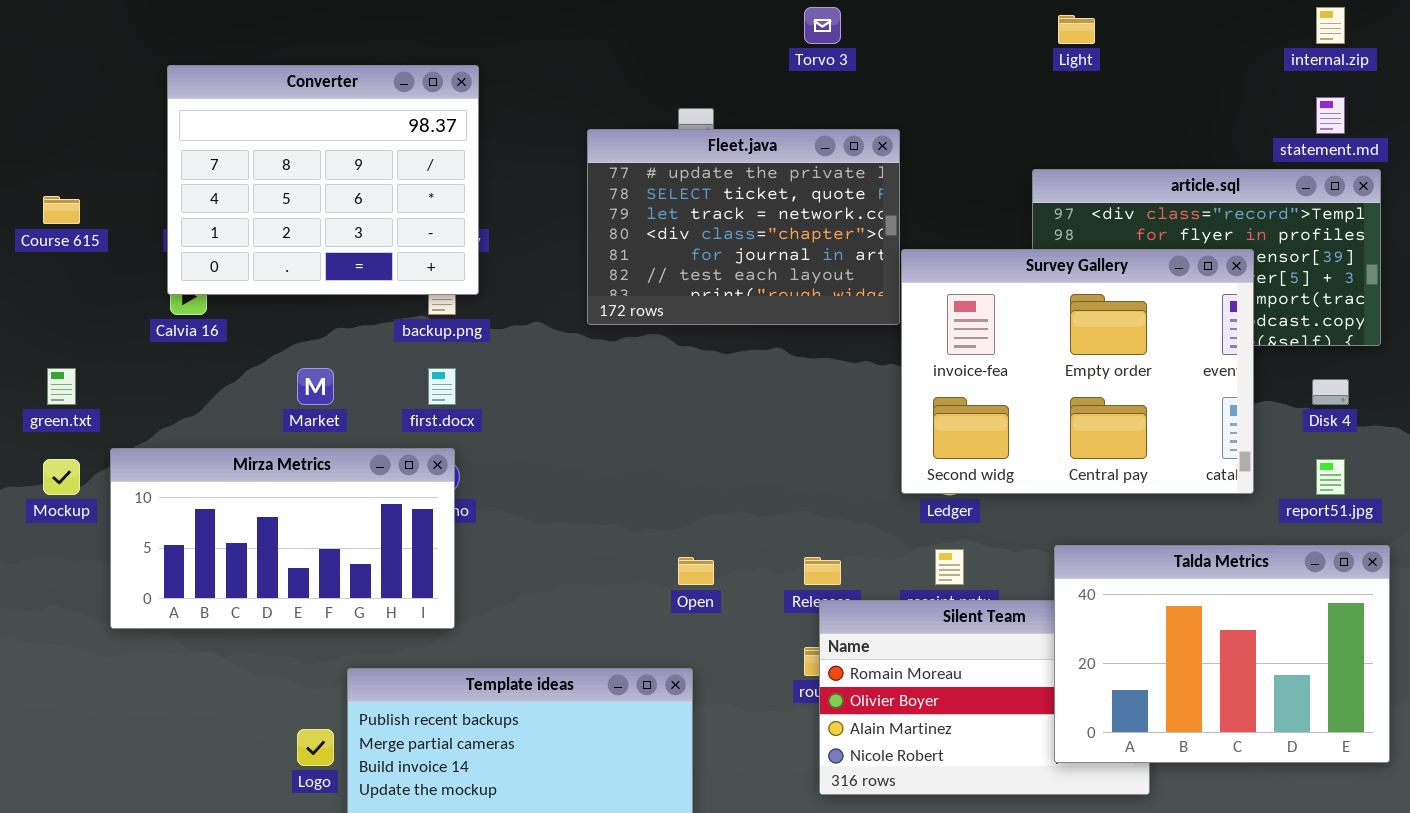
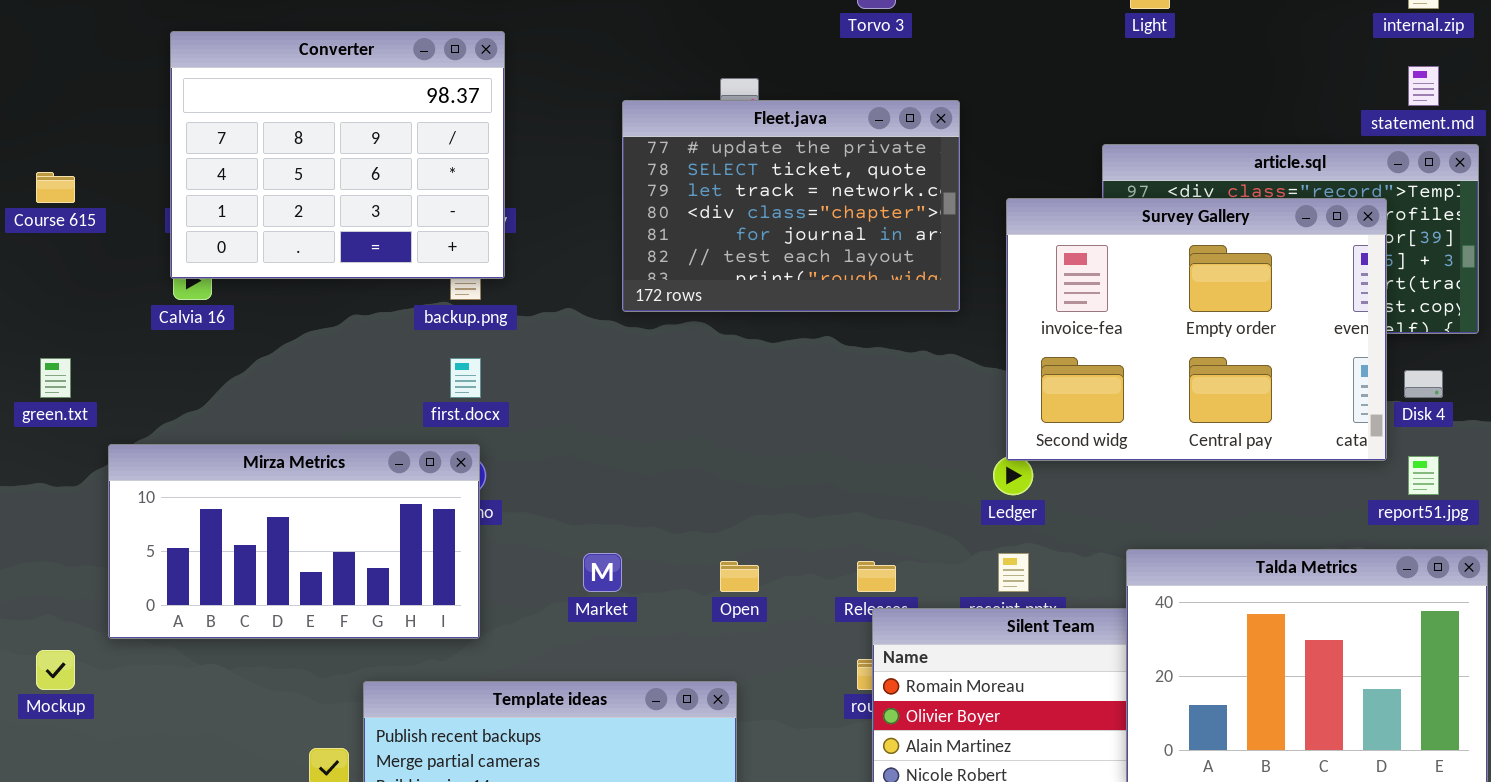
Survey Gallery: [901,249,1254,494] -> [1006,198,1387,461], moved
Market: [297,368,334,405] -> [583,553,622,592], moved
Mockup: [43,459,80,495] -> [36,650,75,690], moved

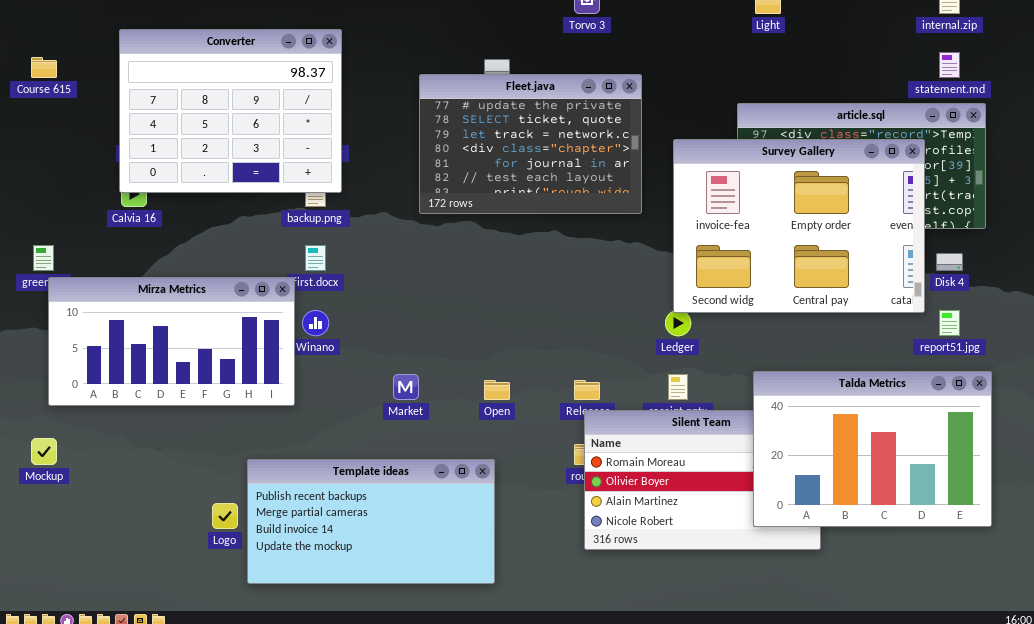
Course 615: [36,172,75,203] -> [31,57,57,78], moved
Mirza Metrics: [108,444,480,639] -> [48,277,295,406], moved

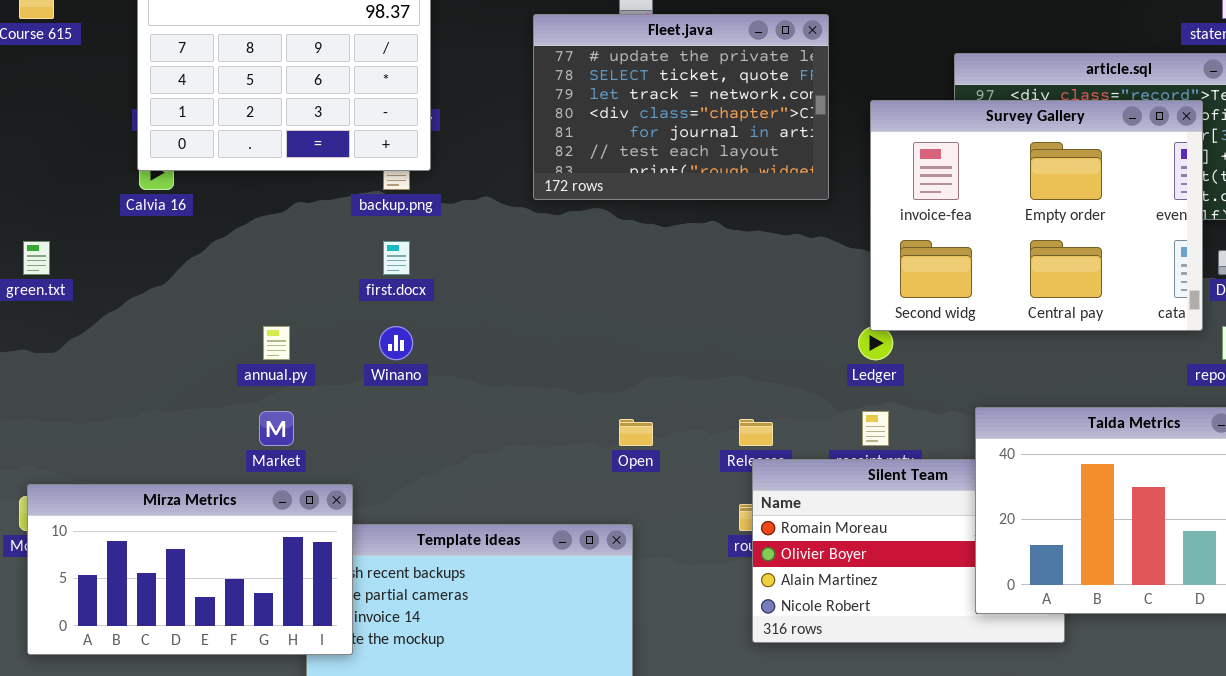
Mirza Metrics: [48,277,295,406] -> [27,484,353,655], moved
Market: [393,374,419,400] -> [259,411,294,446], moved

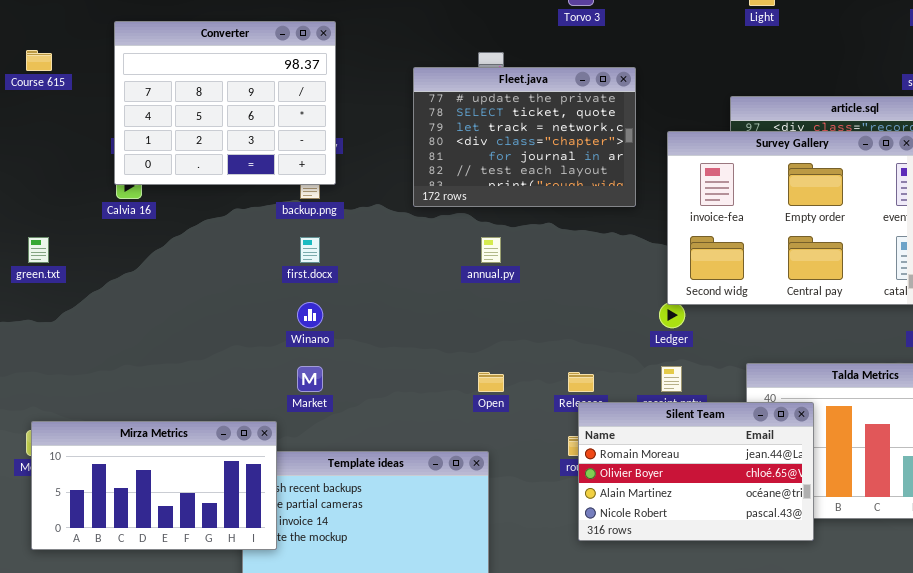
annual.py: [263,326,290,360] -> [481,237,501,263], moved
Market: [259,411,294,446] -> [297,366,323,392], moved
Silent Team: [752,459,1065,643] -> [578,402,814,541], raised

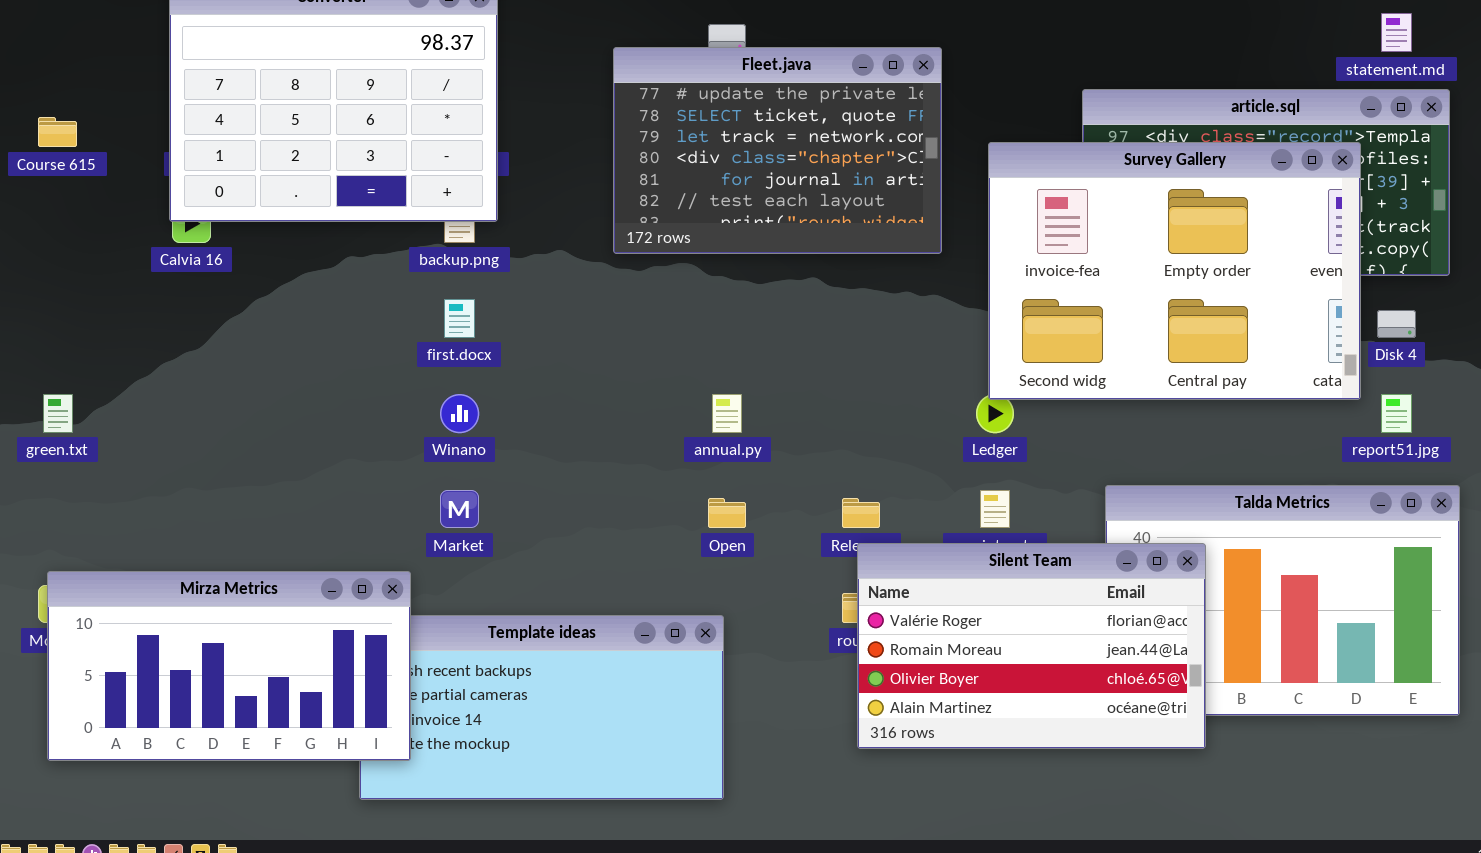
Course 615: [26,50,52,71] -> [38,117,77,147], moved
green.txt: [28,237,49,263] -> [43,394,73,433], moved
annual.py: [481,237,501,263] -> [712,394,742,433], moved
Silent Team: [578,402,814,541] -> [857,543,1206,749], scrolled up 1 row

